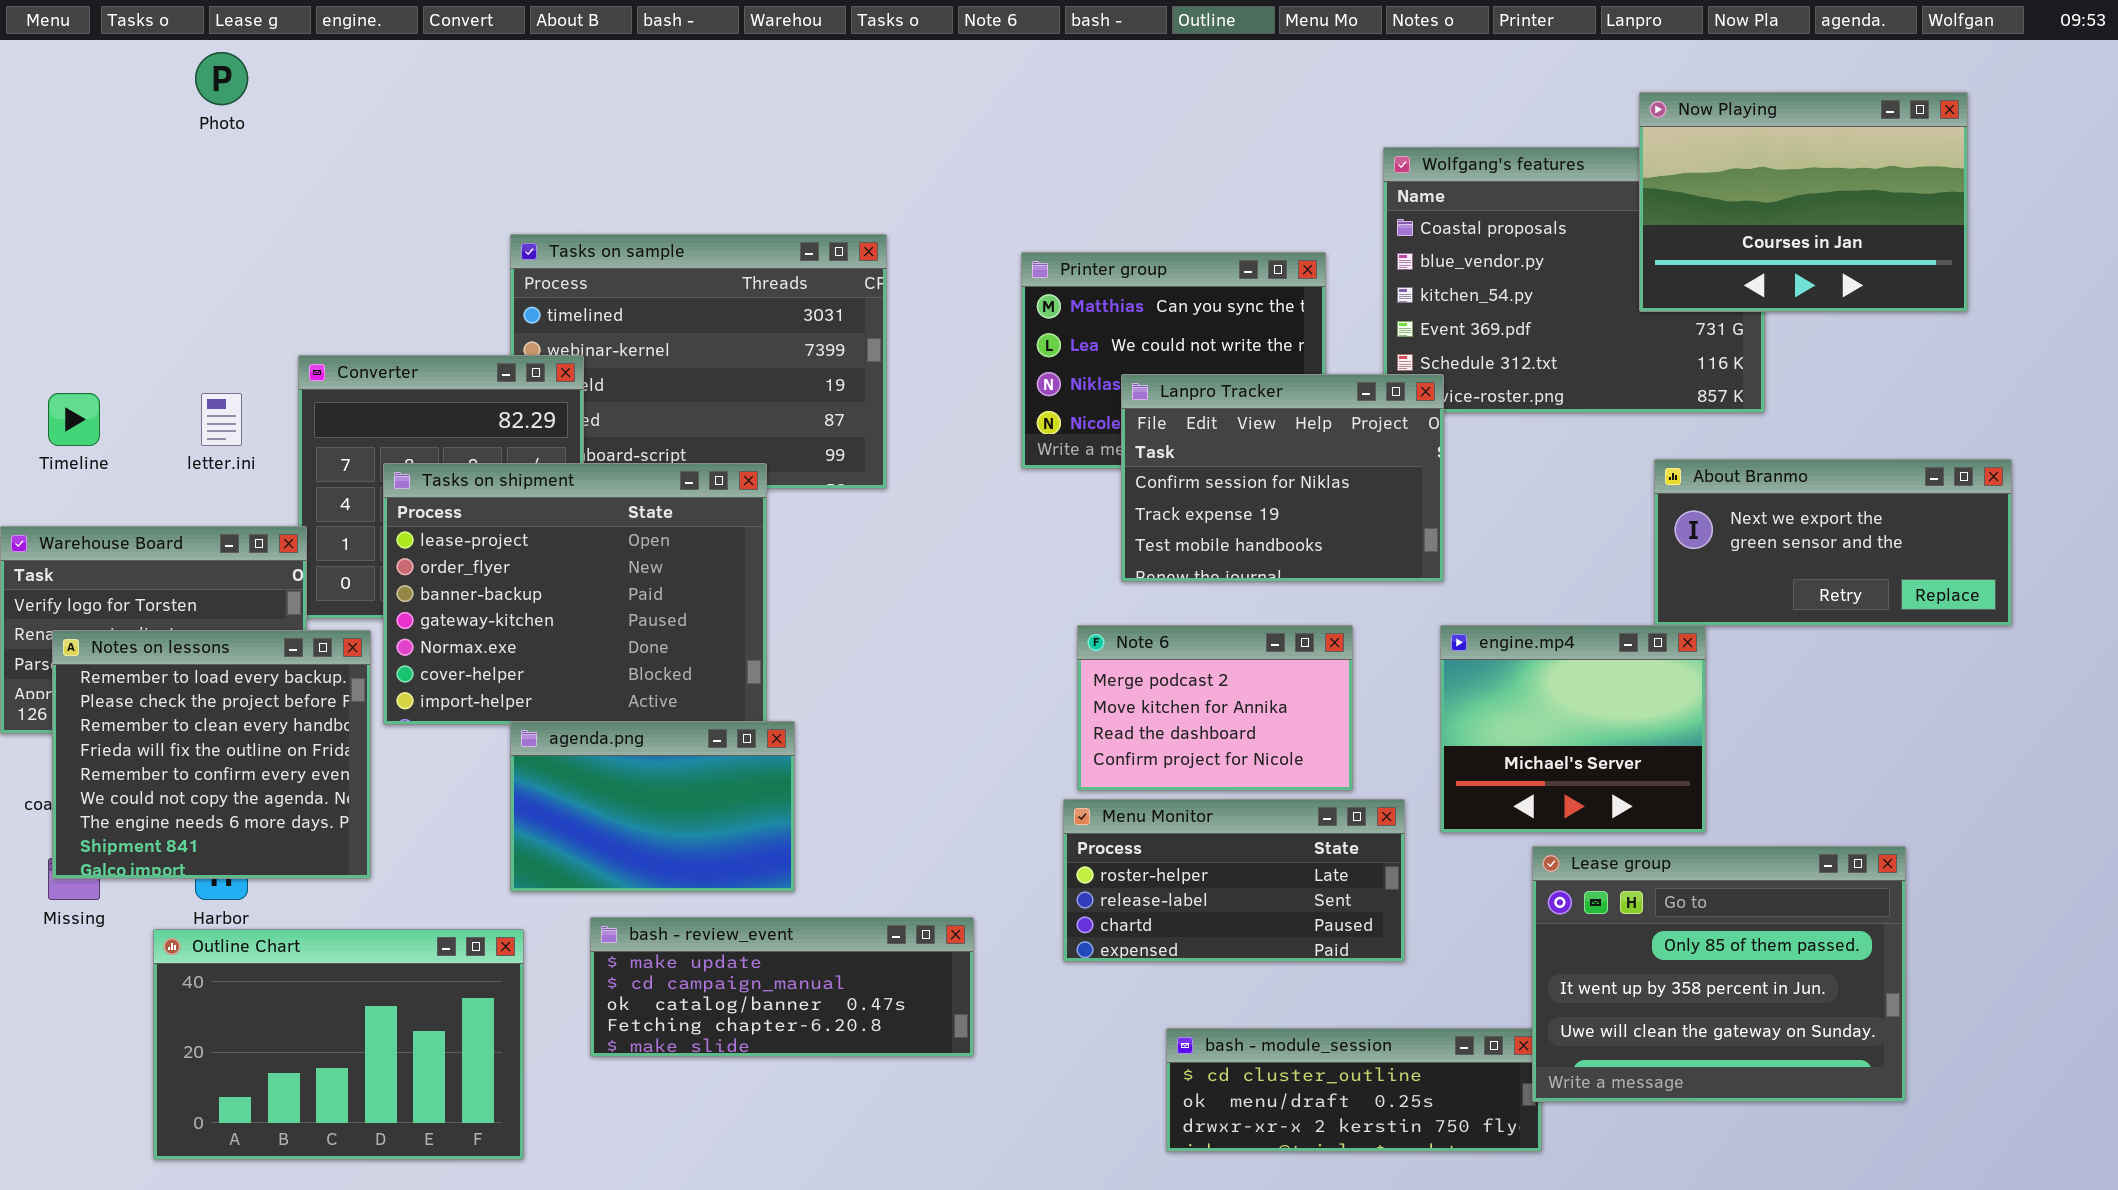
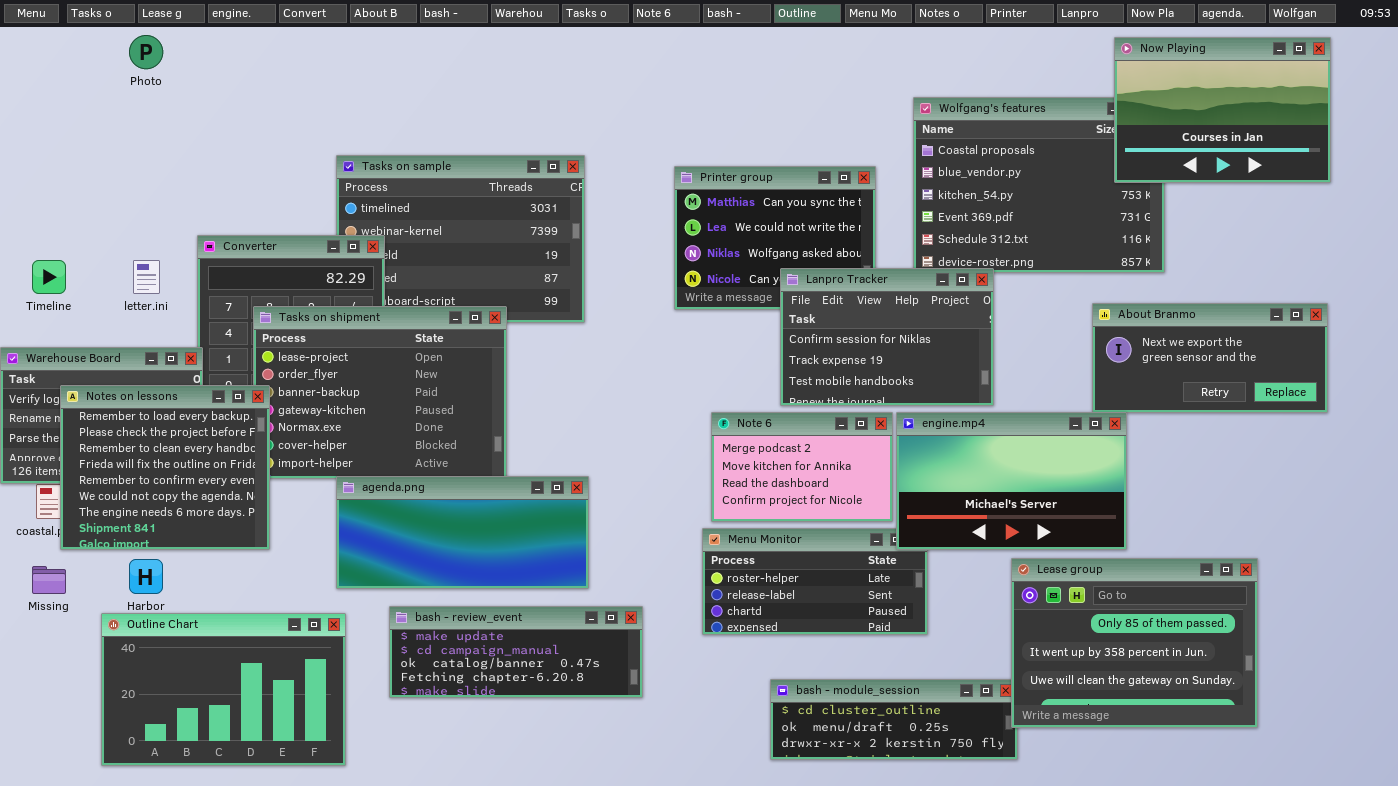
Now Playing: [1639,92,1968,312] -> [1114,37,1331,183], moved
Lanpro Tracker: [1121,374,1444,582] -> [780,268,994,406], moved
engine.mp4: [1440,625,1706,833] -> [896,412,1127,550], resized
Notes on lessons: [52,630,371,879] -> [60,385,270,550], moved
agenda.png: [510,721,795,892] -> [336,476,589,589], resized

